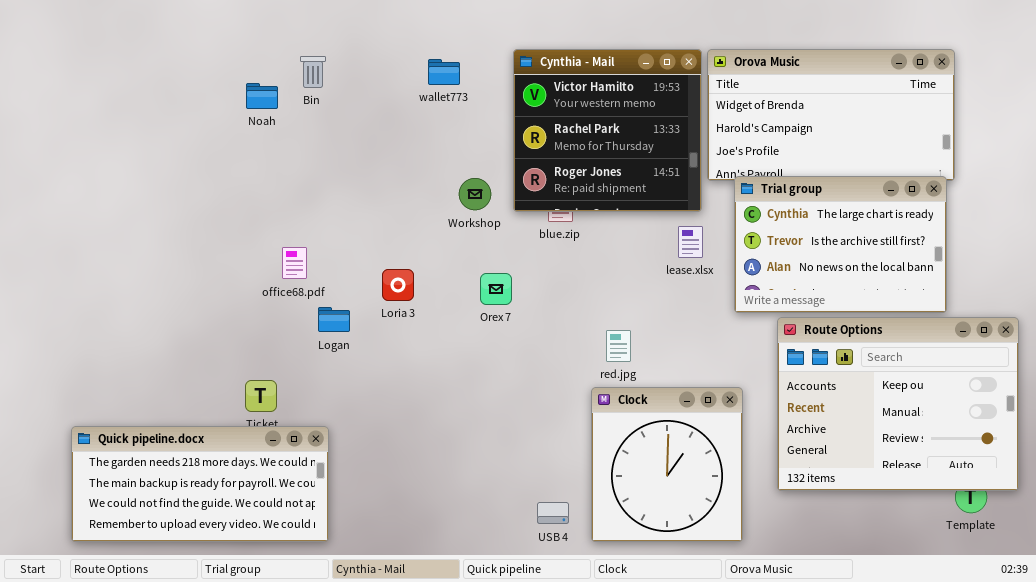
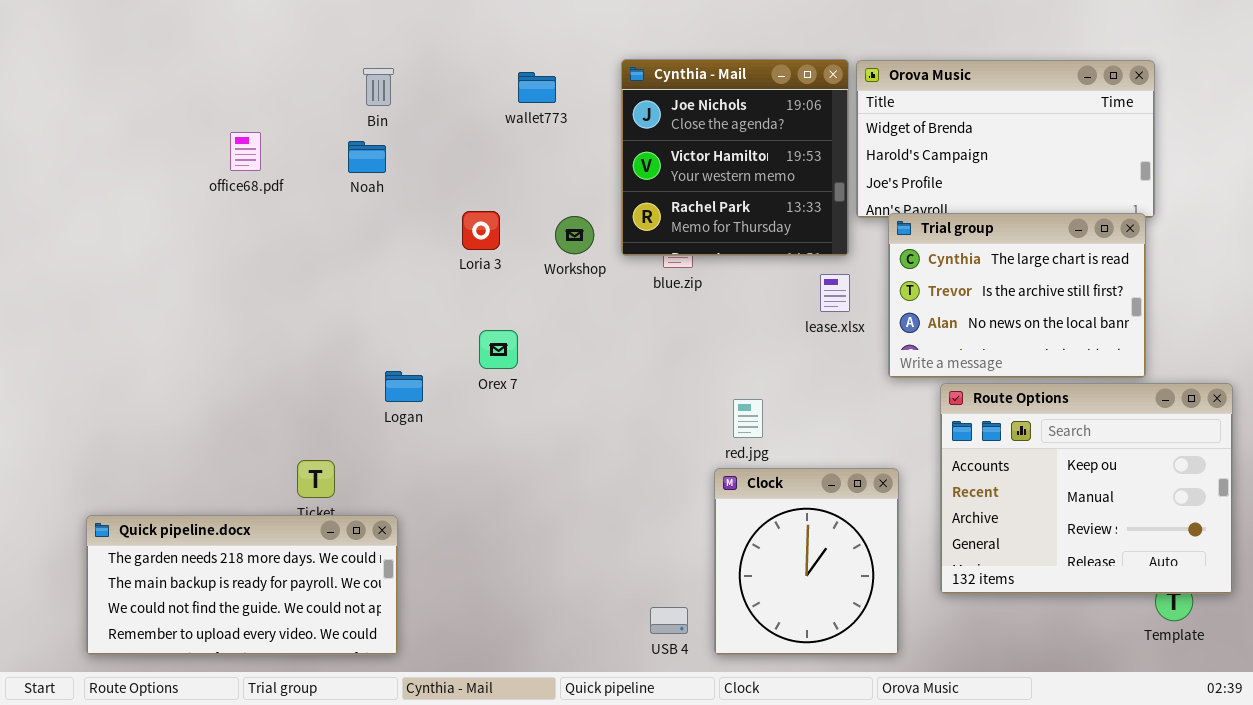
Cynthia - Mail: [513,49,702,212] -> [621,59,849,256], scrolled up 1 row
Noah: [246,83,278,109] -> [348,141,386,173], moved
office68.pdf: [282,247,307,279] -> [230,132,261,171], moved
Loria 3: [382,269,414,301] -> [462,211,500,250], moved
Orex 7: [480,273,512,305] -> [479,330,518,369], moved

